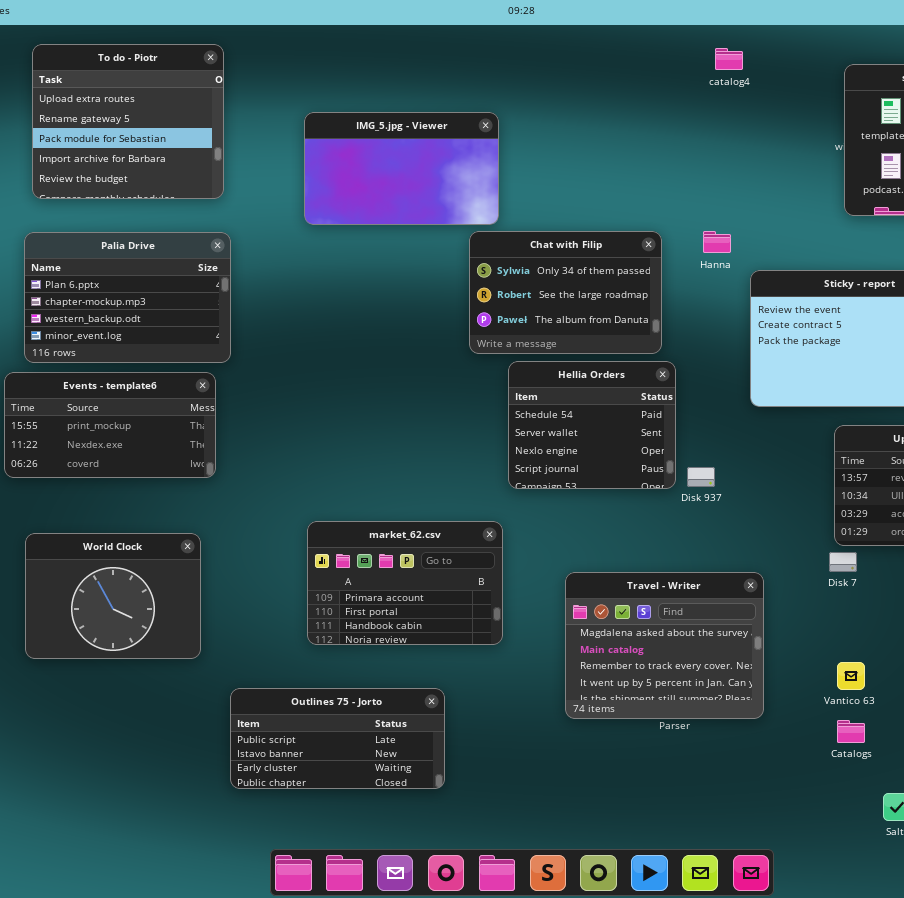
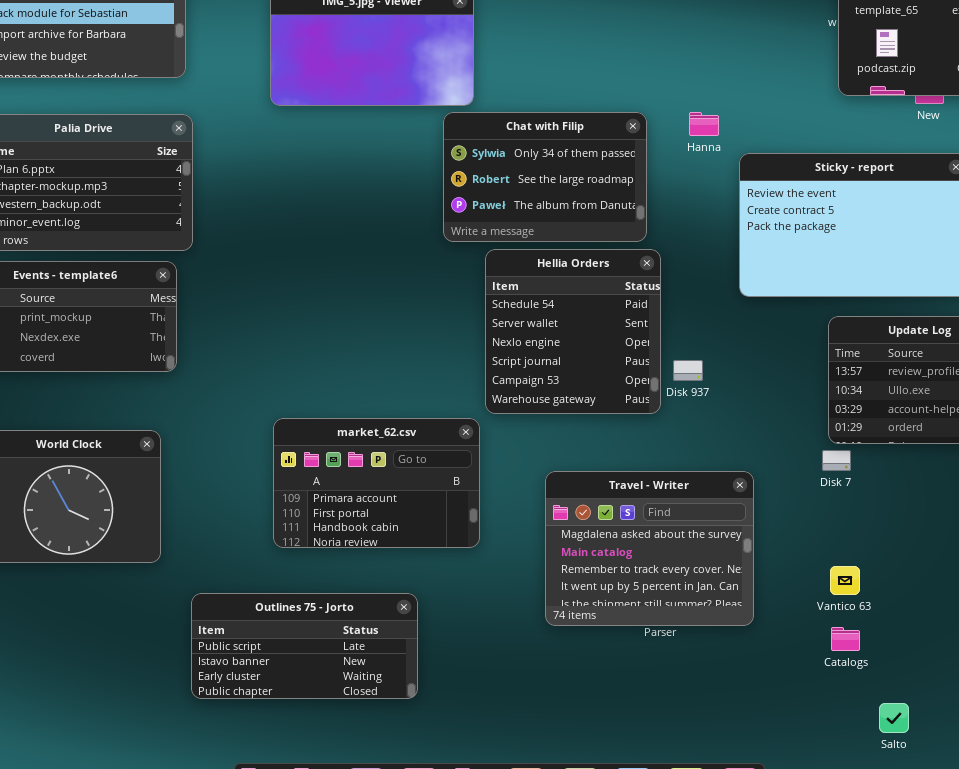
Hellia Orders: [508,361,676,489] -> [485,249,661,414], resized

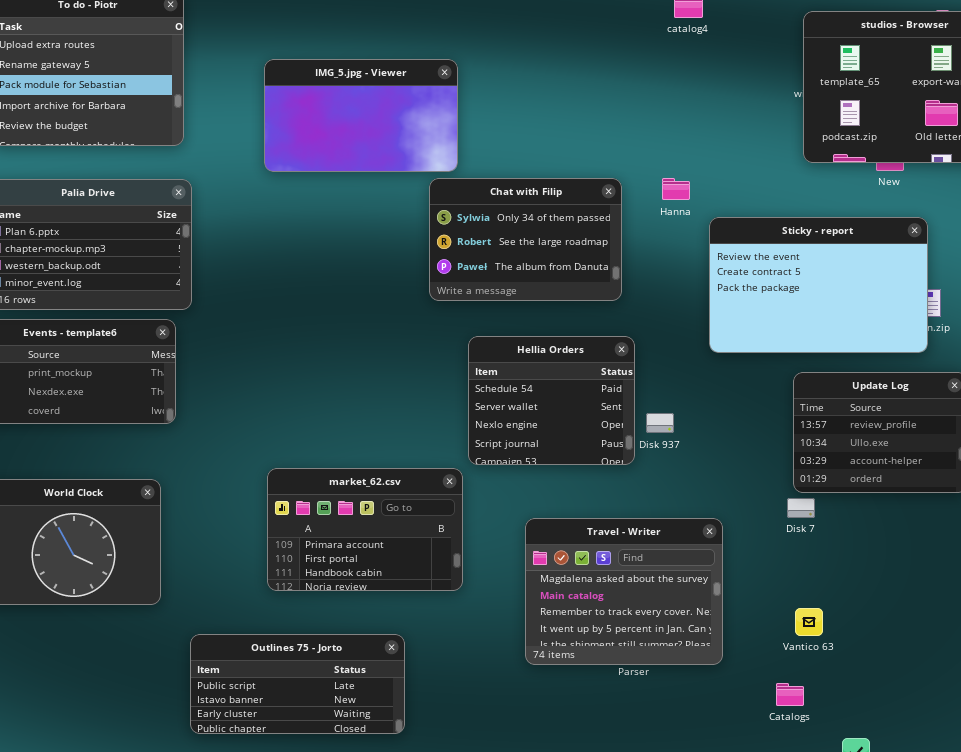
Hellia Orders: [485,249,661,414] -> [468,336,635,465], resized
Catalogs: [831,627,860,651] -> [776,683,804,706], moved

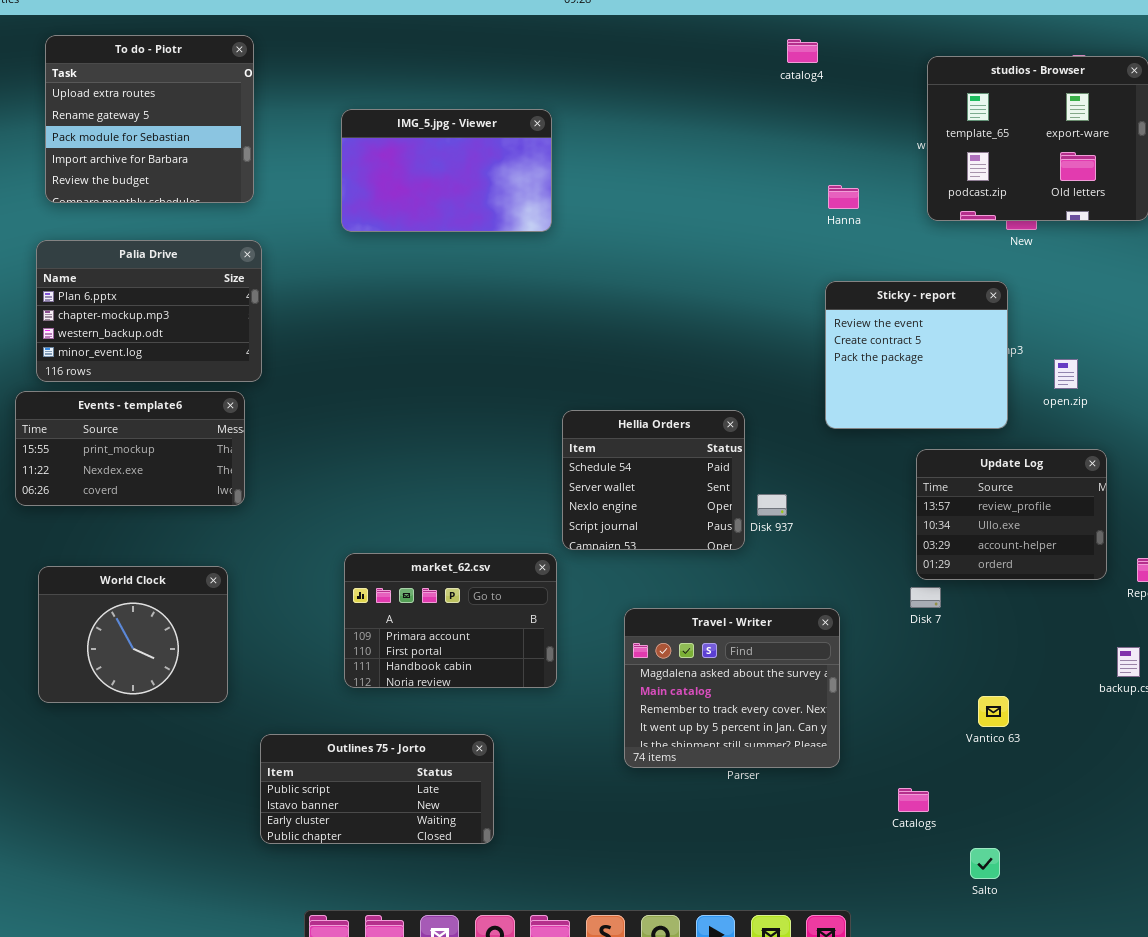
Chat with Filip: [429,178,622,301] -> none, closed
Hanna: [662,178,690,200] -> [828,185,859,209], moved
Sticky - report: [709,217,928,353] -> [825,281,1008,429], resized
Vantico 63: [795,608,823,636] -> [978,696,1009,727], moved

